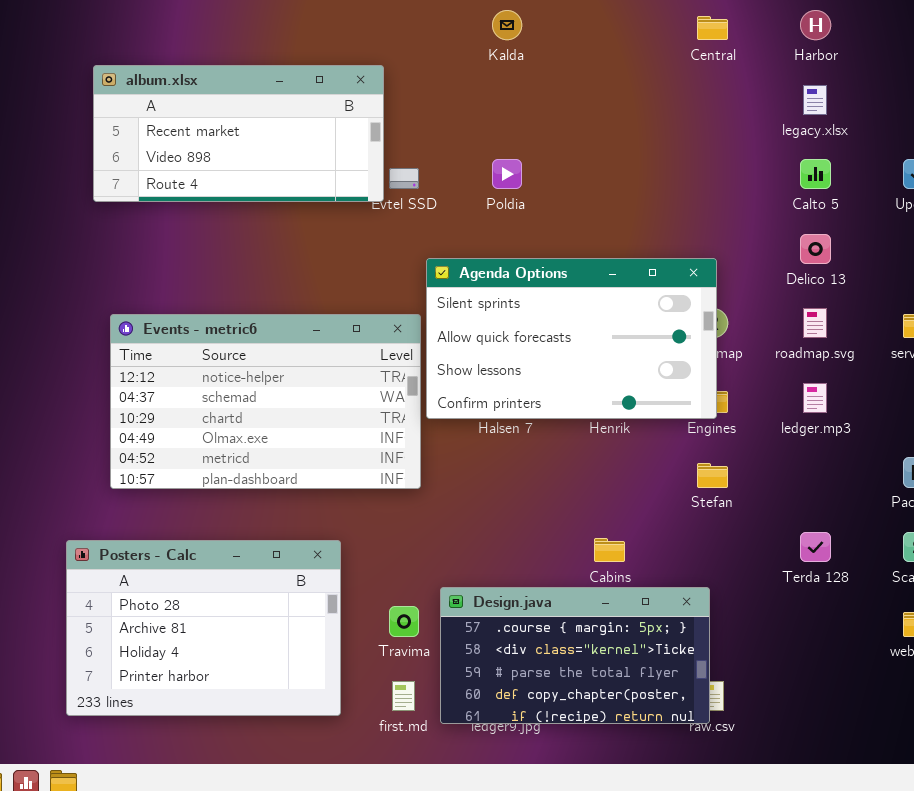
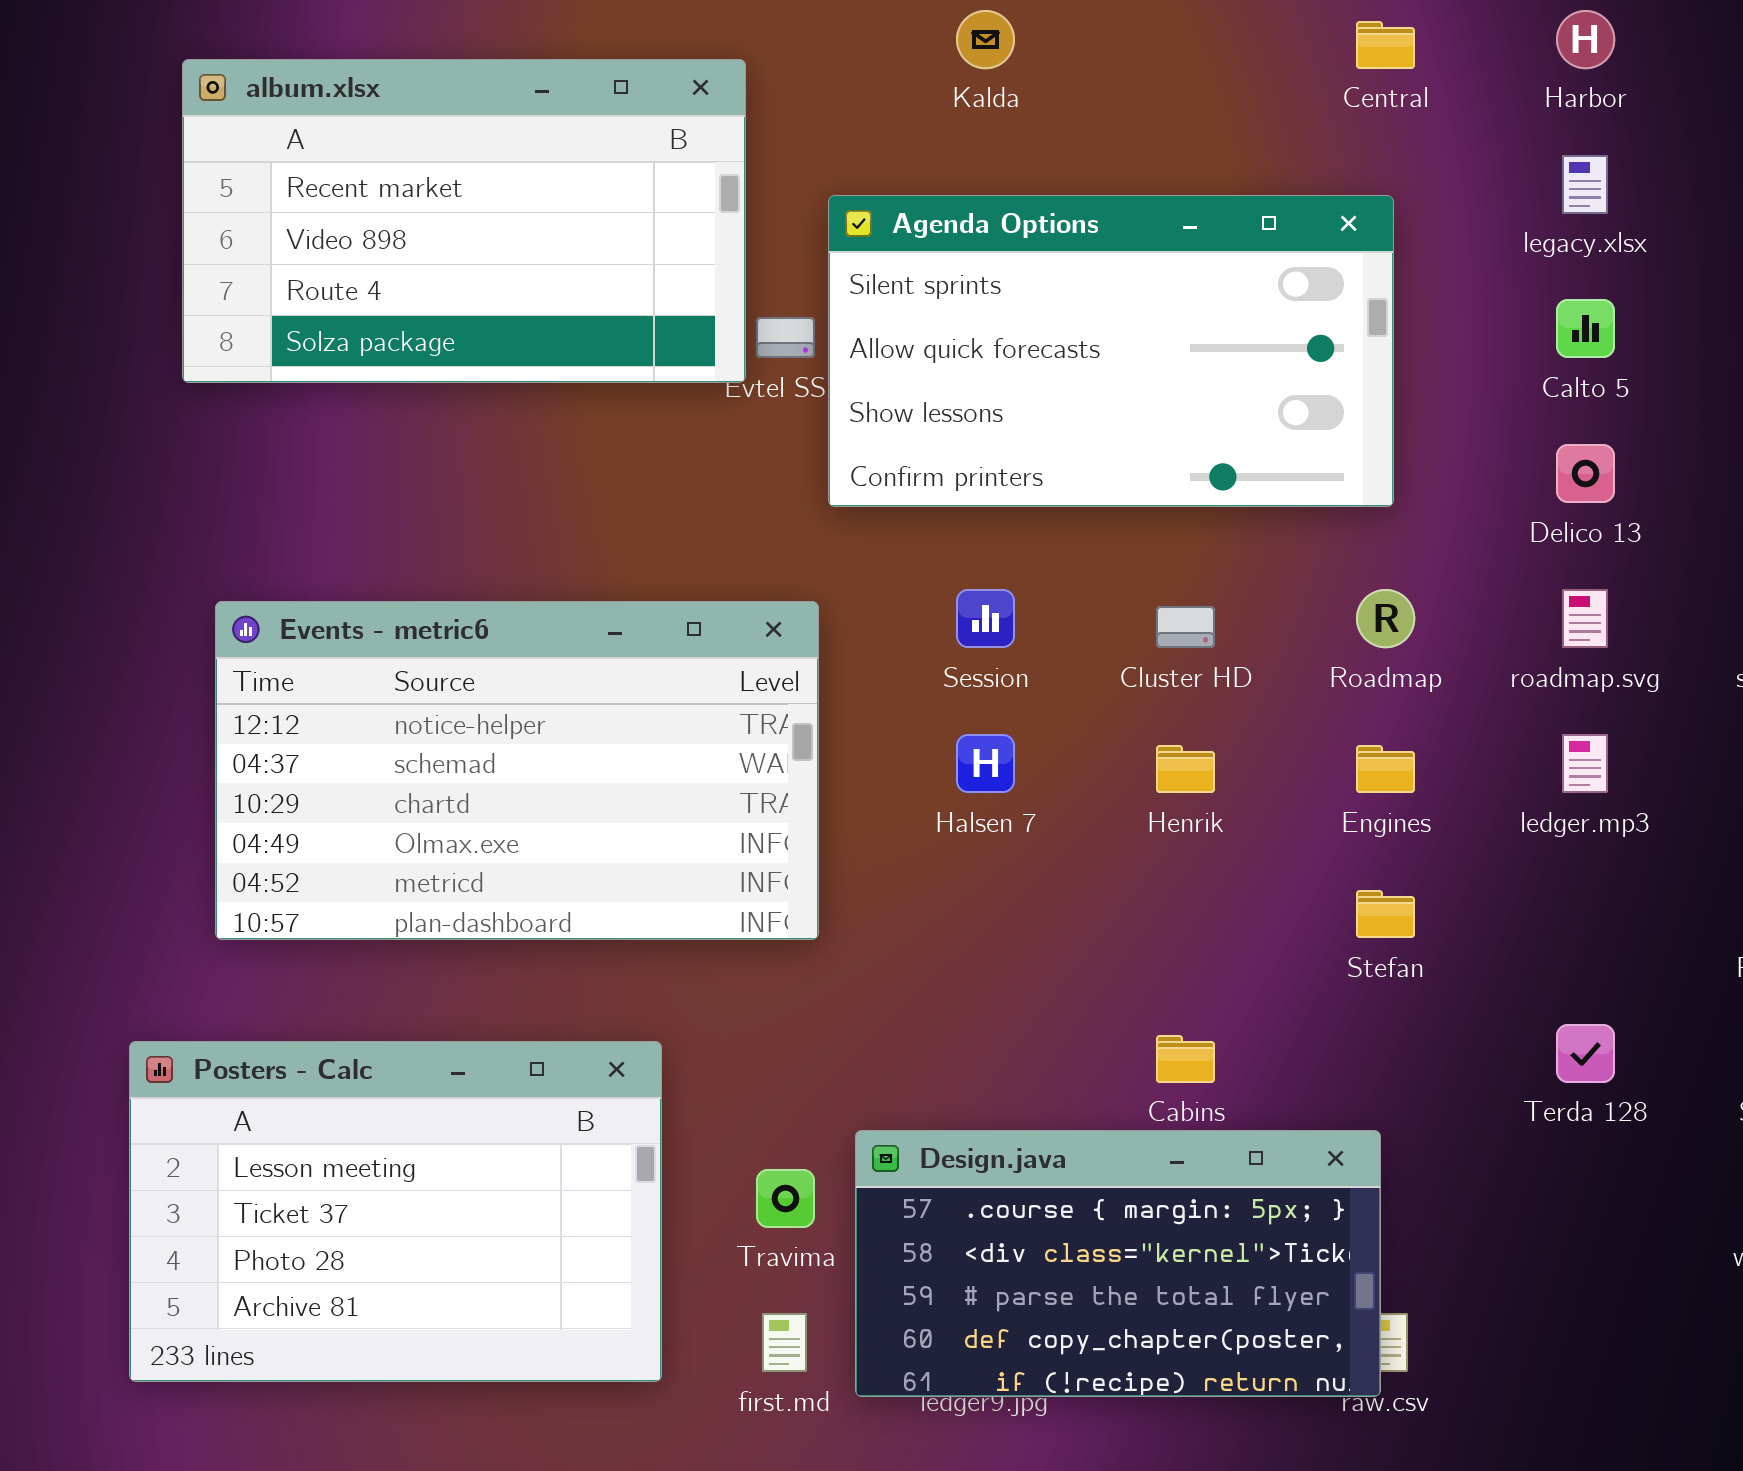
album.xlsx: [93,65,384,202] -> [182,59,746,383], resized
Agenda Options: [426,258,717,419] -> [828,195,1394,507], moved
Posters - Calc: [66,540,341,716] -> [129,1041,662,1382], scrolled up 2 rows

